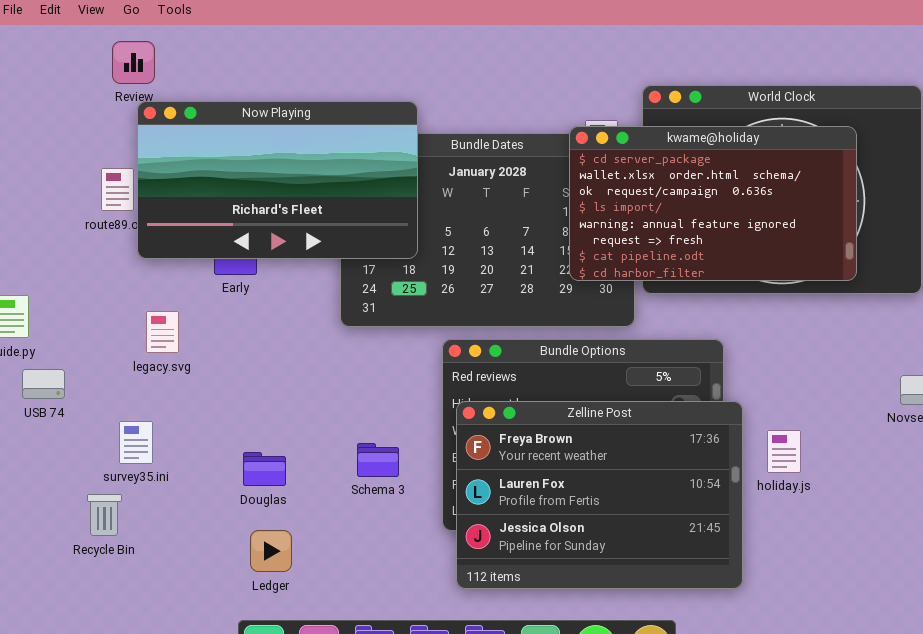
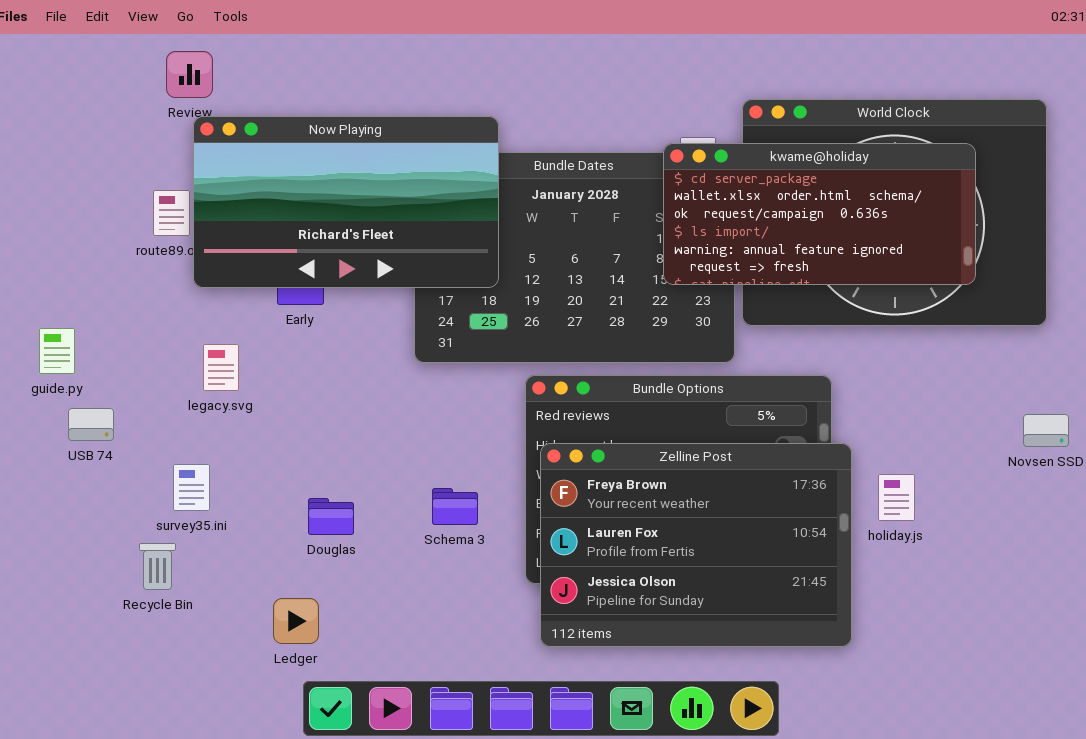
kwame@holiday: [569,126,857,281] -> [663,143,976,285], resized
Ledger: [250,530,292,572] -> [273,598,319,644], moved

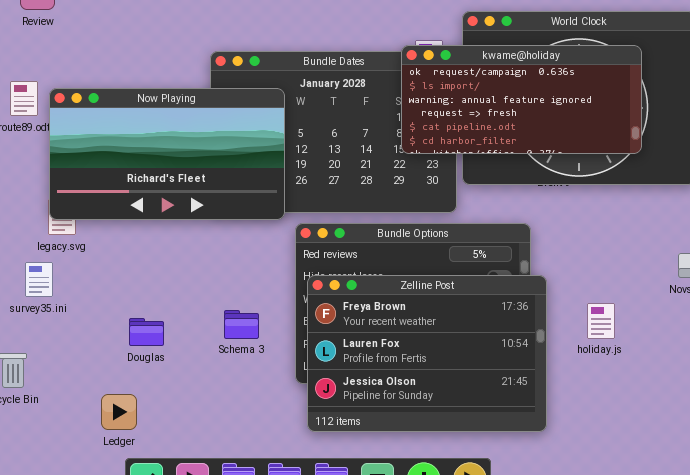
Now Playing: [193,116,499,288] -> [49,88,285,220], moved
kwame@holiday: [663,143,976,285] -> [401,45,642,154], scrolled down 2 rows
survey35.ini: [173,464,210,511] -> [25,262,53,297], moved
holiday.js: [878,474,915,521] -> [587,303,615,339], moved

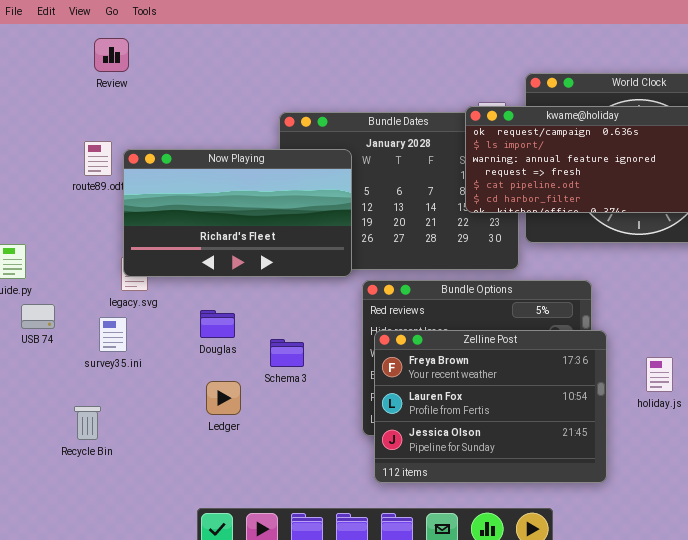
Schema 3: [224,310,259,339] -> [270,339,304,367], moved
Douglas: [129,318,164,346] -> [200,310,235,338], moved
Ledger: [101,394,137,430] -> [206,381,241,415], moved

